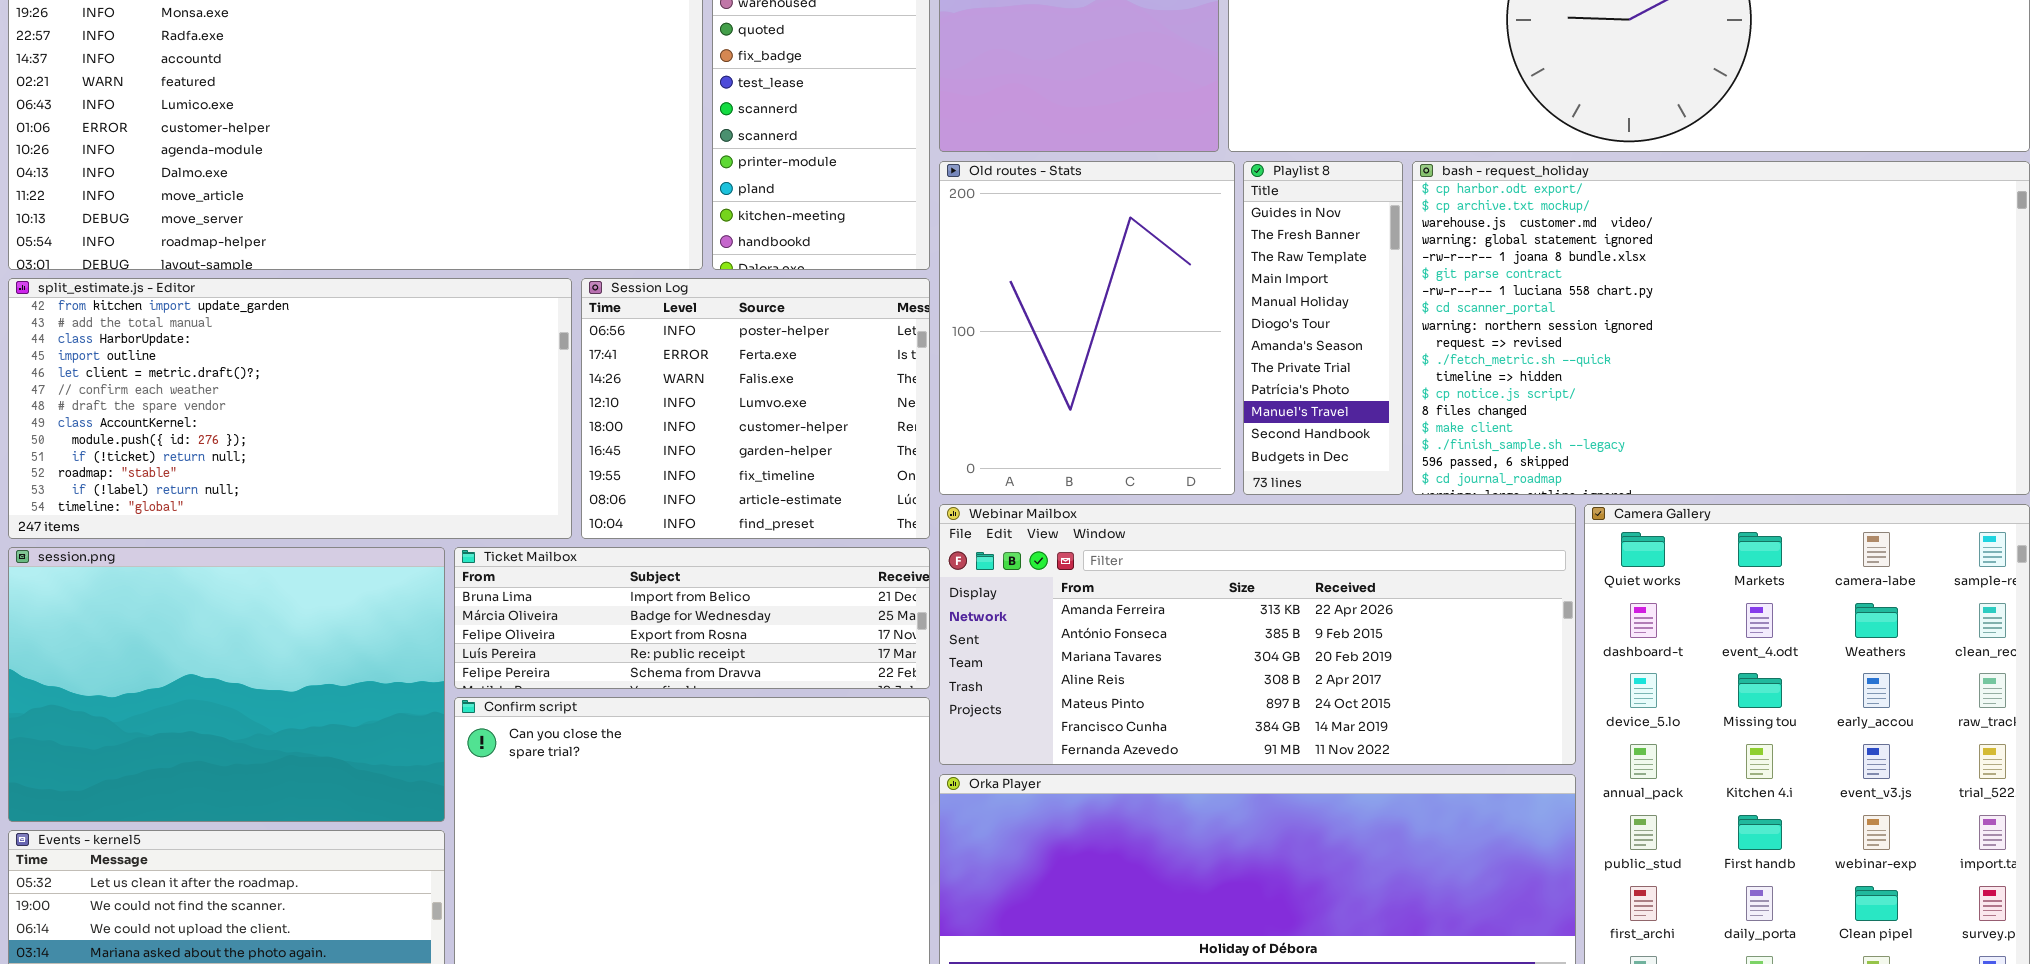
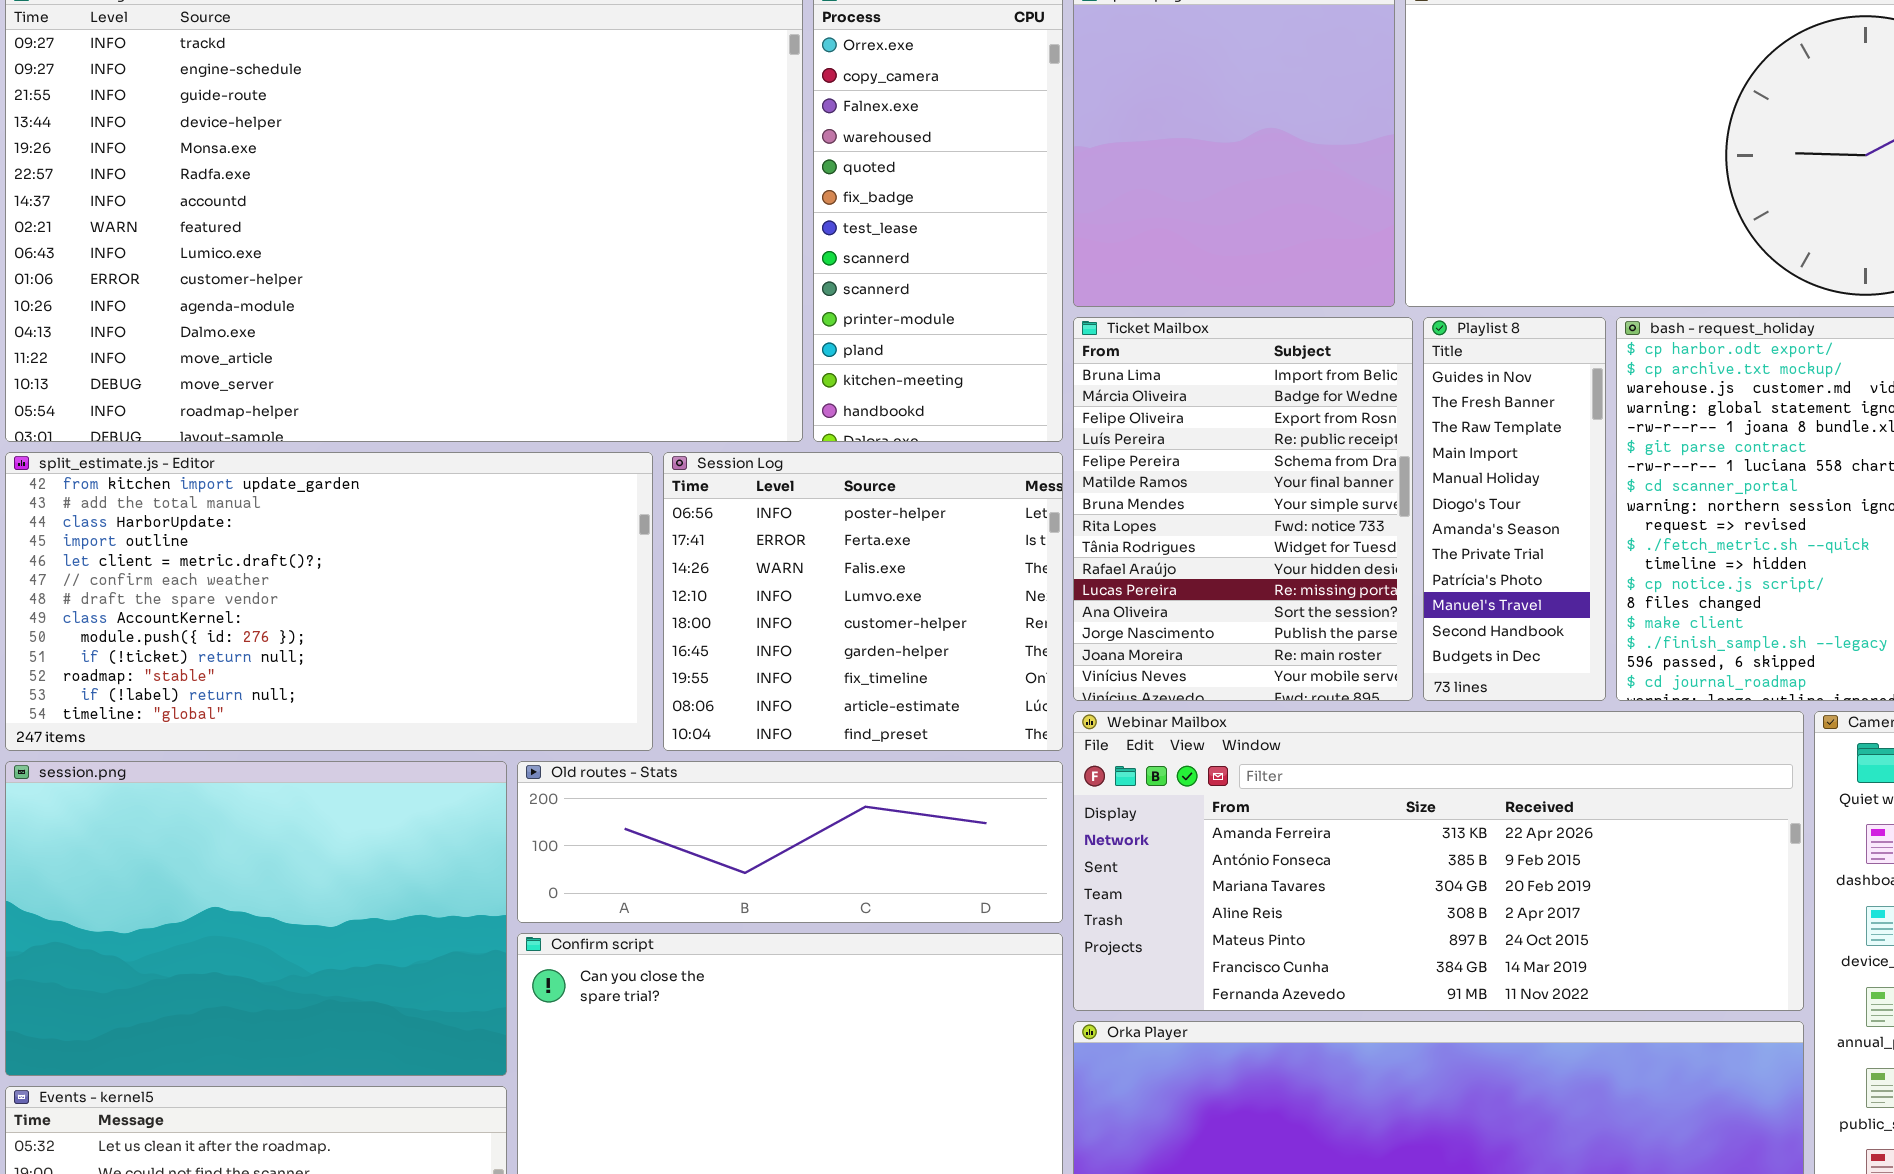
Old routes - Stats: [939,161,1235,495] -> [517,761,1063,923], moved, resized
Ticket Mailbox: [454,547,930,689] -> [1073,317,1413,701], moved, resized

